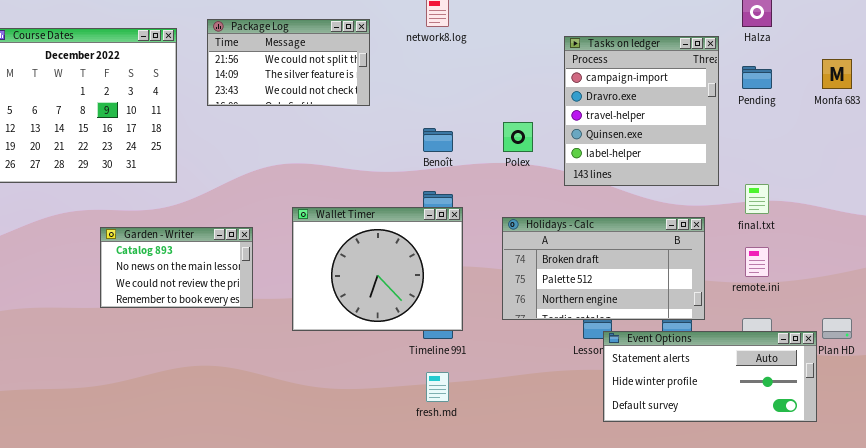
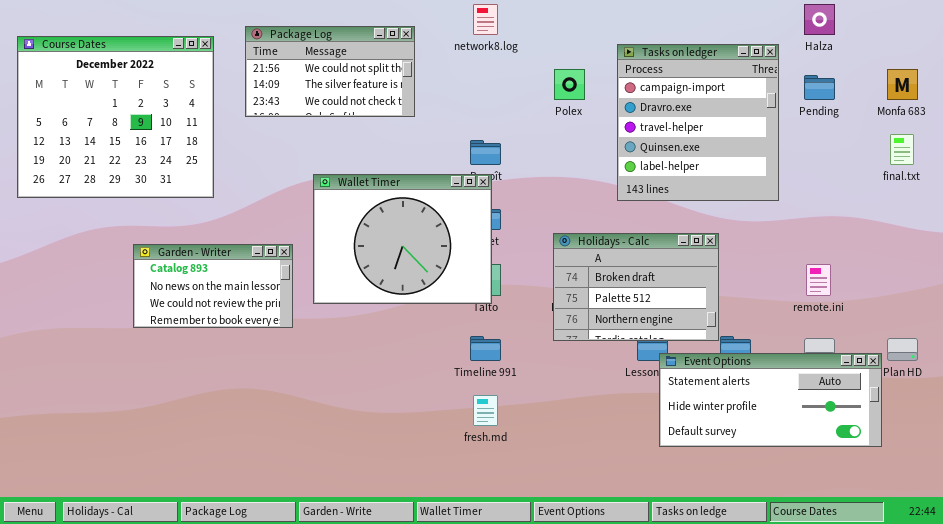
Polex: [503,122,533,152] -> [554,69,585,100], moved
final.txt: [745,184,769,214] -> [890,134,914,165], moved
Wallet Timer: [292,207,463,331] -> [313,174,492,304], moved
Holidays - Calc: [502,217,705,320] -> [553,233,719,341], resized

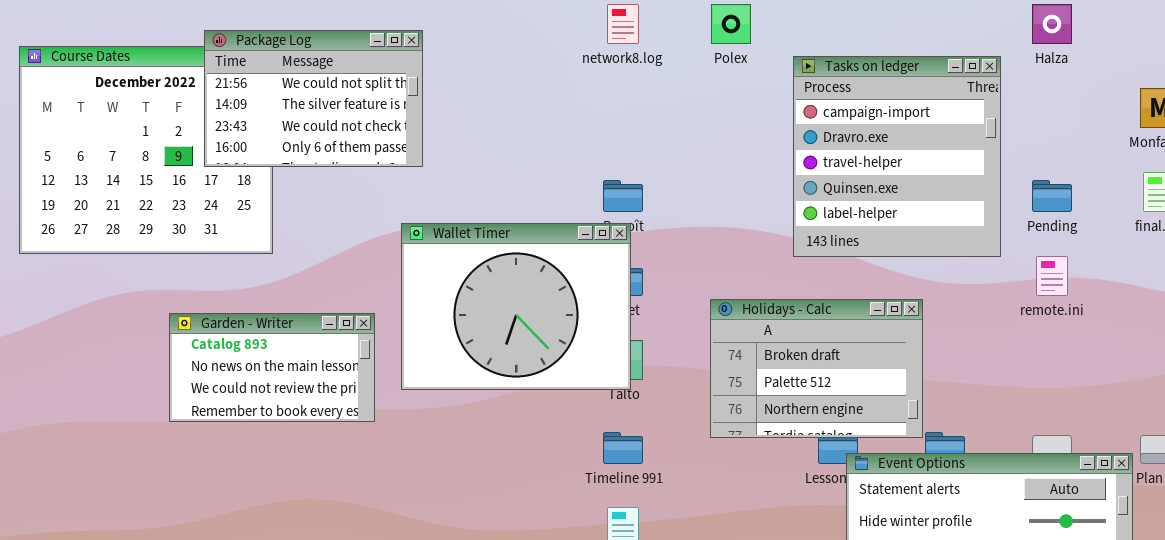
Package Log: [245,26,415,117] -> [204,30,423,167], moved, resized
Polex: [554,69,585,100] -> [711,4,751,44], moved
Pending: [804,75,835,100] -> [1032,180,1072,212], moved
remote.ini: [806,264,831,296] -> [1036,256,1068,296], moved

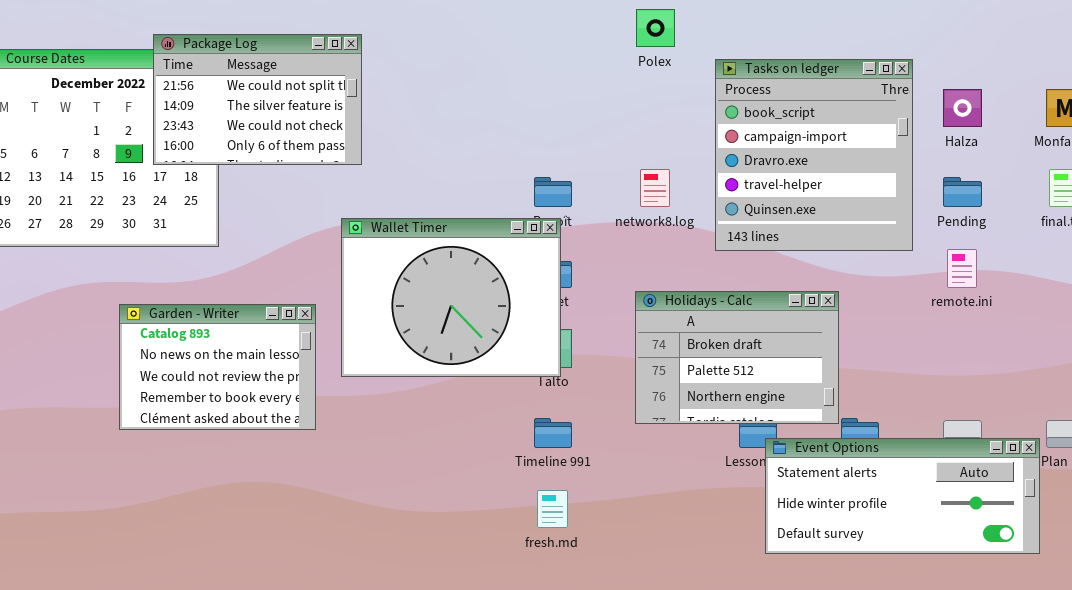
network8.log: [607,4,639,44] -> [640,169,670,207], moved
Halza: [1032,4,1072,44] -> [943,89,982,127], moved
Tasks on ledger: [793,56,1001,257] -> [715,59,913,251], scrolled up 1 row
Garden - Writer: [169,313,375,422] -> [119,304,316,430], resized

